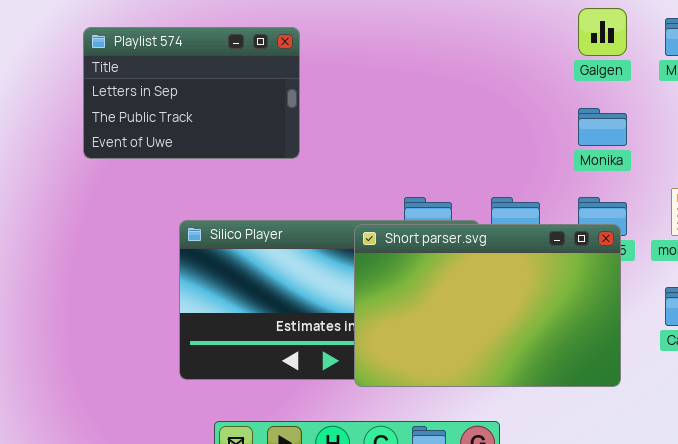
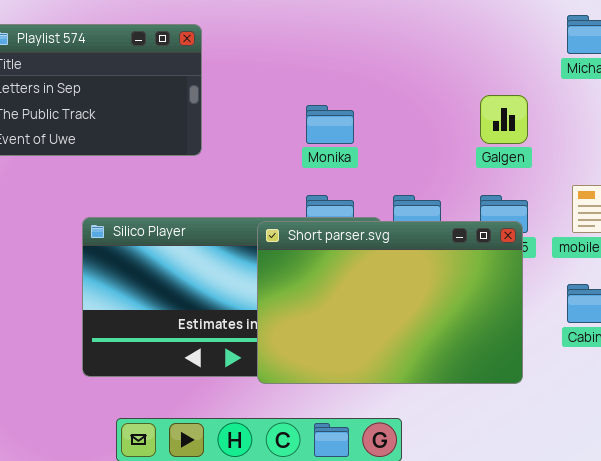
Galgen: [578,8,627,56] -> [480,95,528,144], moved
Monika: [578,108,627,146] -> [306,105,354,144], moved

